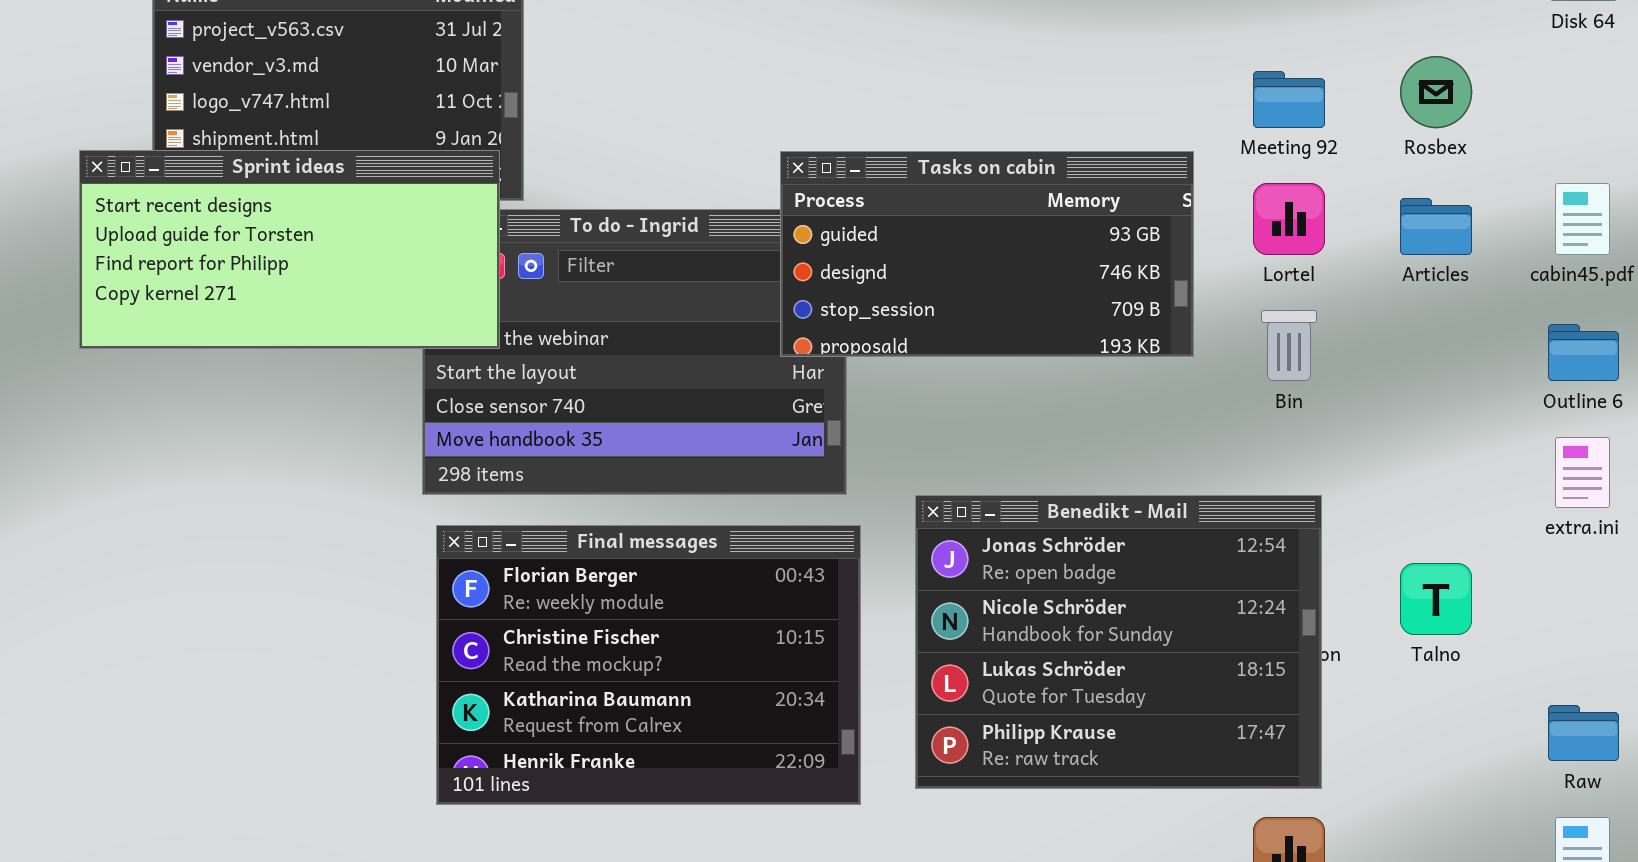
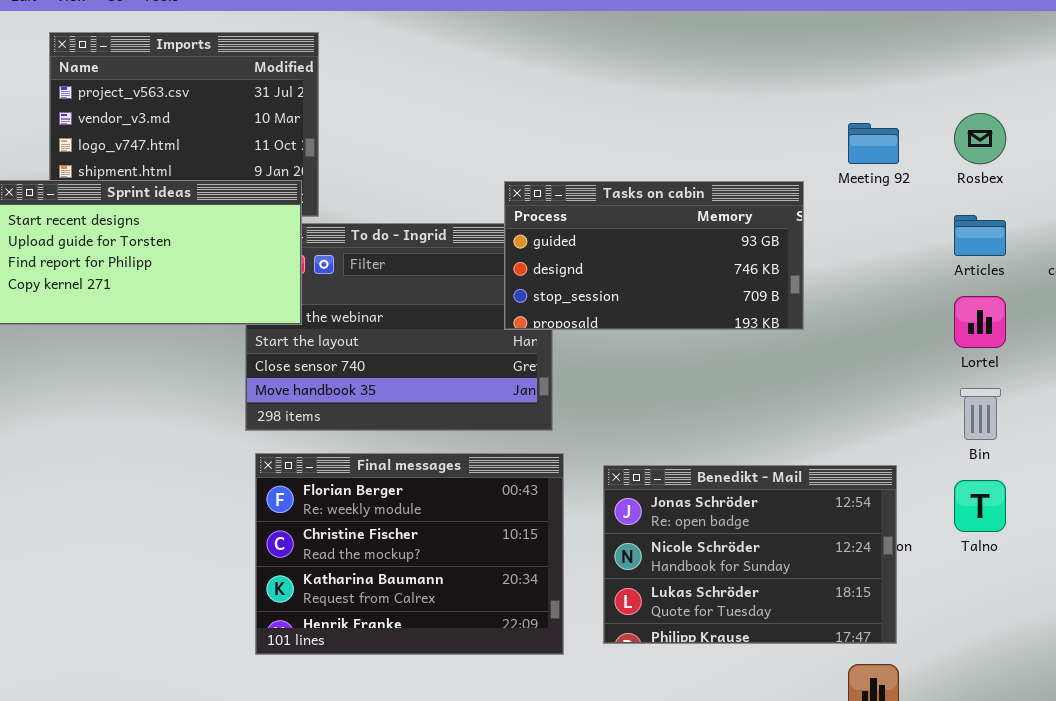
Lortel: [1253,183,1325,255] -> [954,296,1006,348], moved
Bin: [1261,310,1317,381] -> [960,388,1001,440], moved
Benedikt - Mail: [915,495,1322,789] -> [603,465,897,644], resized

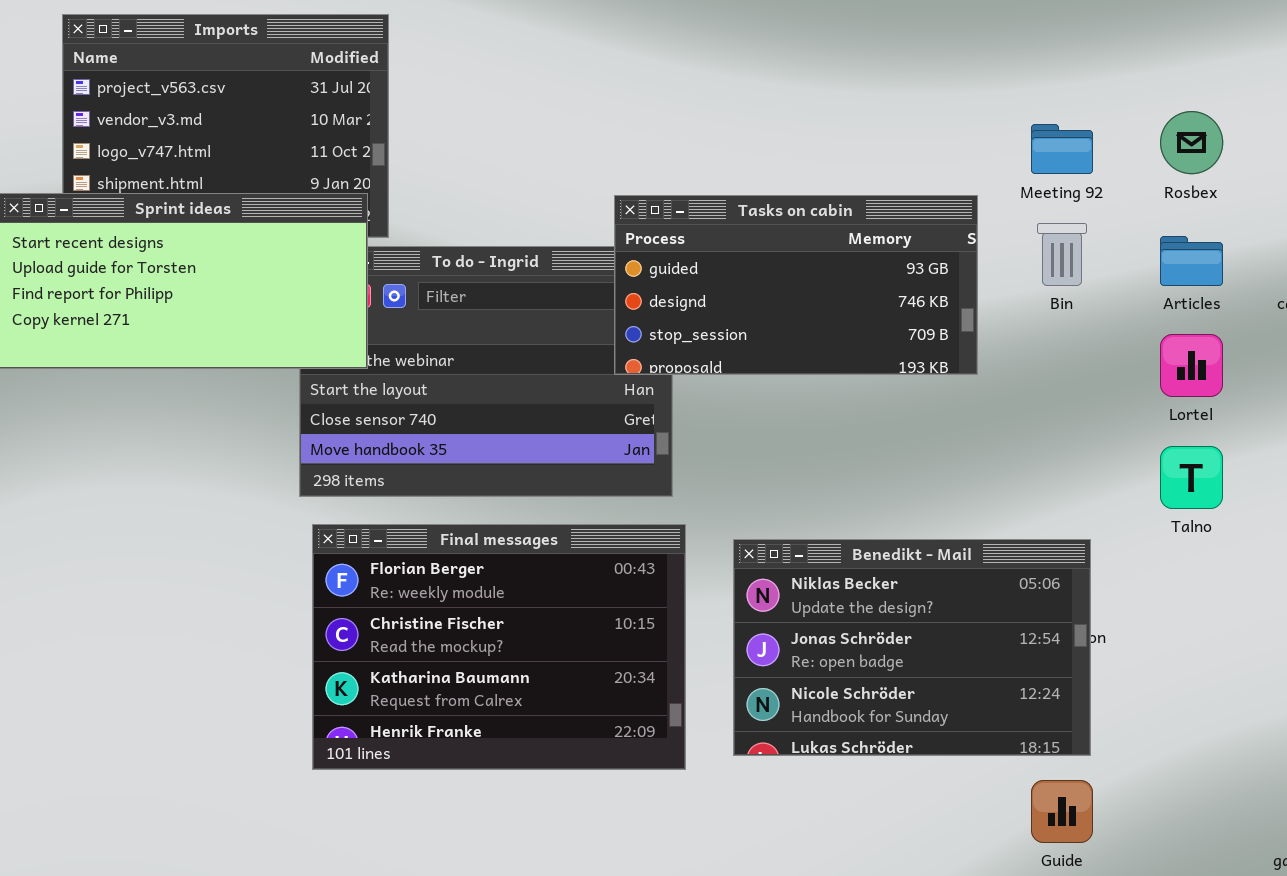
Bin: [960,388,1001,440] -> [1037,223,1087,286], moved
Benedikt - Mail: [603,465,897,644] -> [733,539,1091,756], scrolled up 1 row
Talno: [954,480,1006,532] -> [1160,446,1223,509], moved

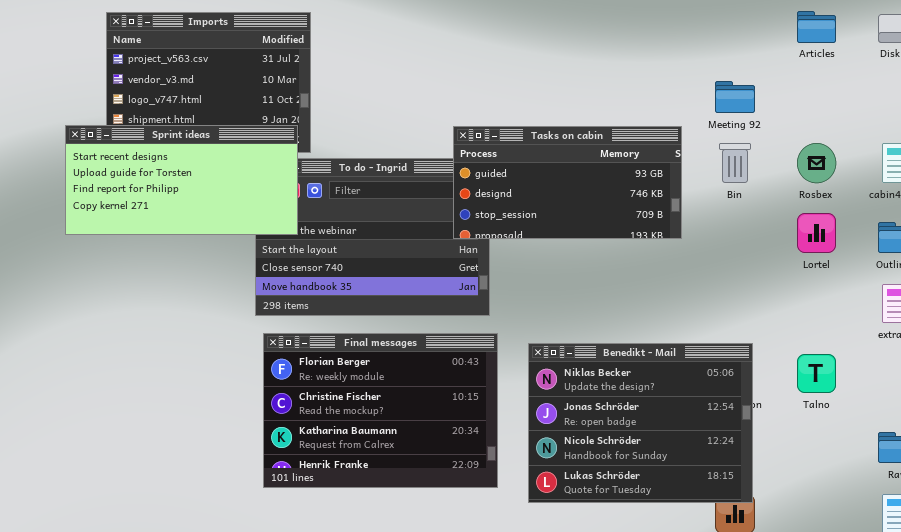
Rosbex: [1160,111,1223,174] -> [797,143,836,183], moved
Articles: [1160,236,1223,286] -> [797,11,836,43], moved
Talno: [1160,446,1223,509] -> [797,354,836,393], moved
Benedikt - Mail: [733,539,1091,756] -> [528,343,753,503], resized

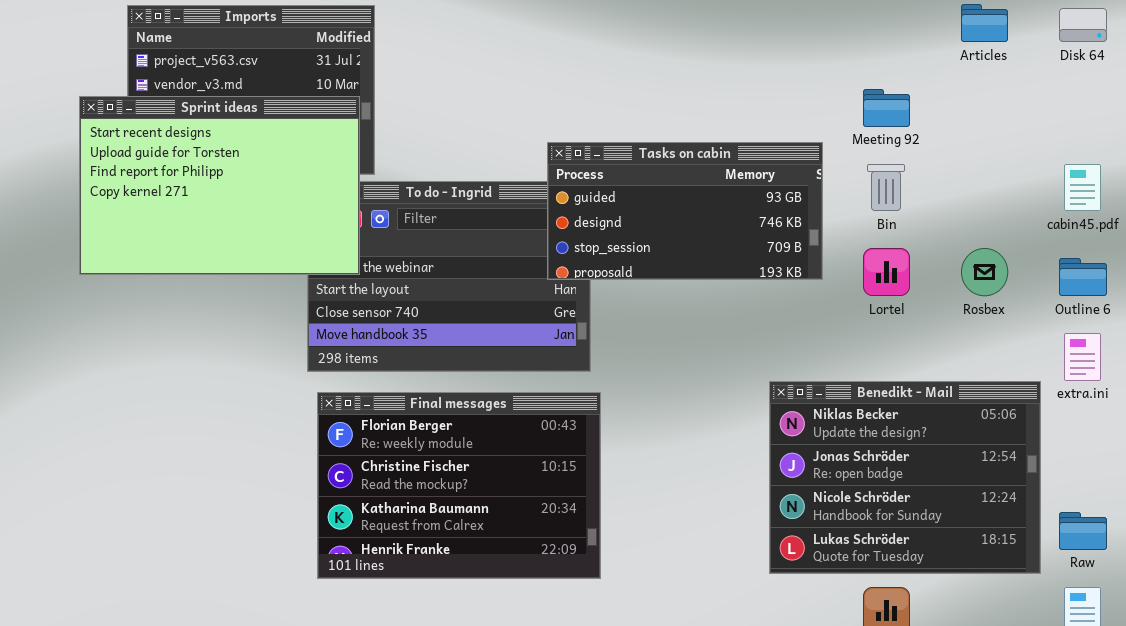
Sprint ideas: [65,125,298,235] -> [79,96,360,275], resized
Rosbex: [797,143,836,183] -> [961,248,1008,296], moved
Lortel: [797,213,836,253] -> [863,248,910,296], moved
Benedikt - Mail: [528,343,753,503] -> [769,381,1041,574], moved

